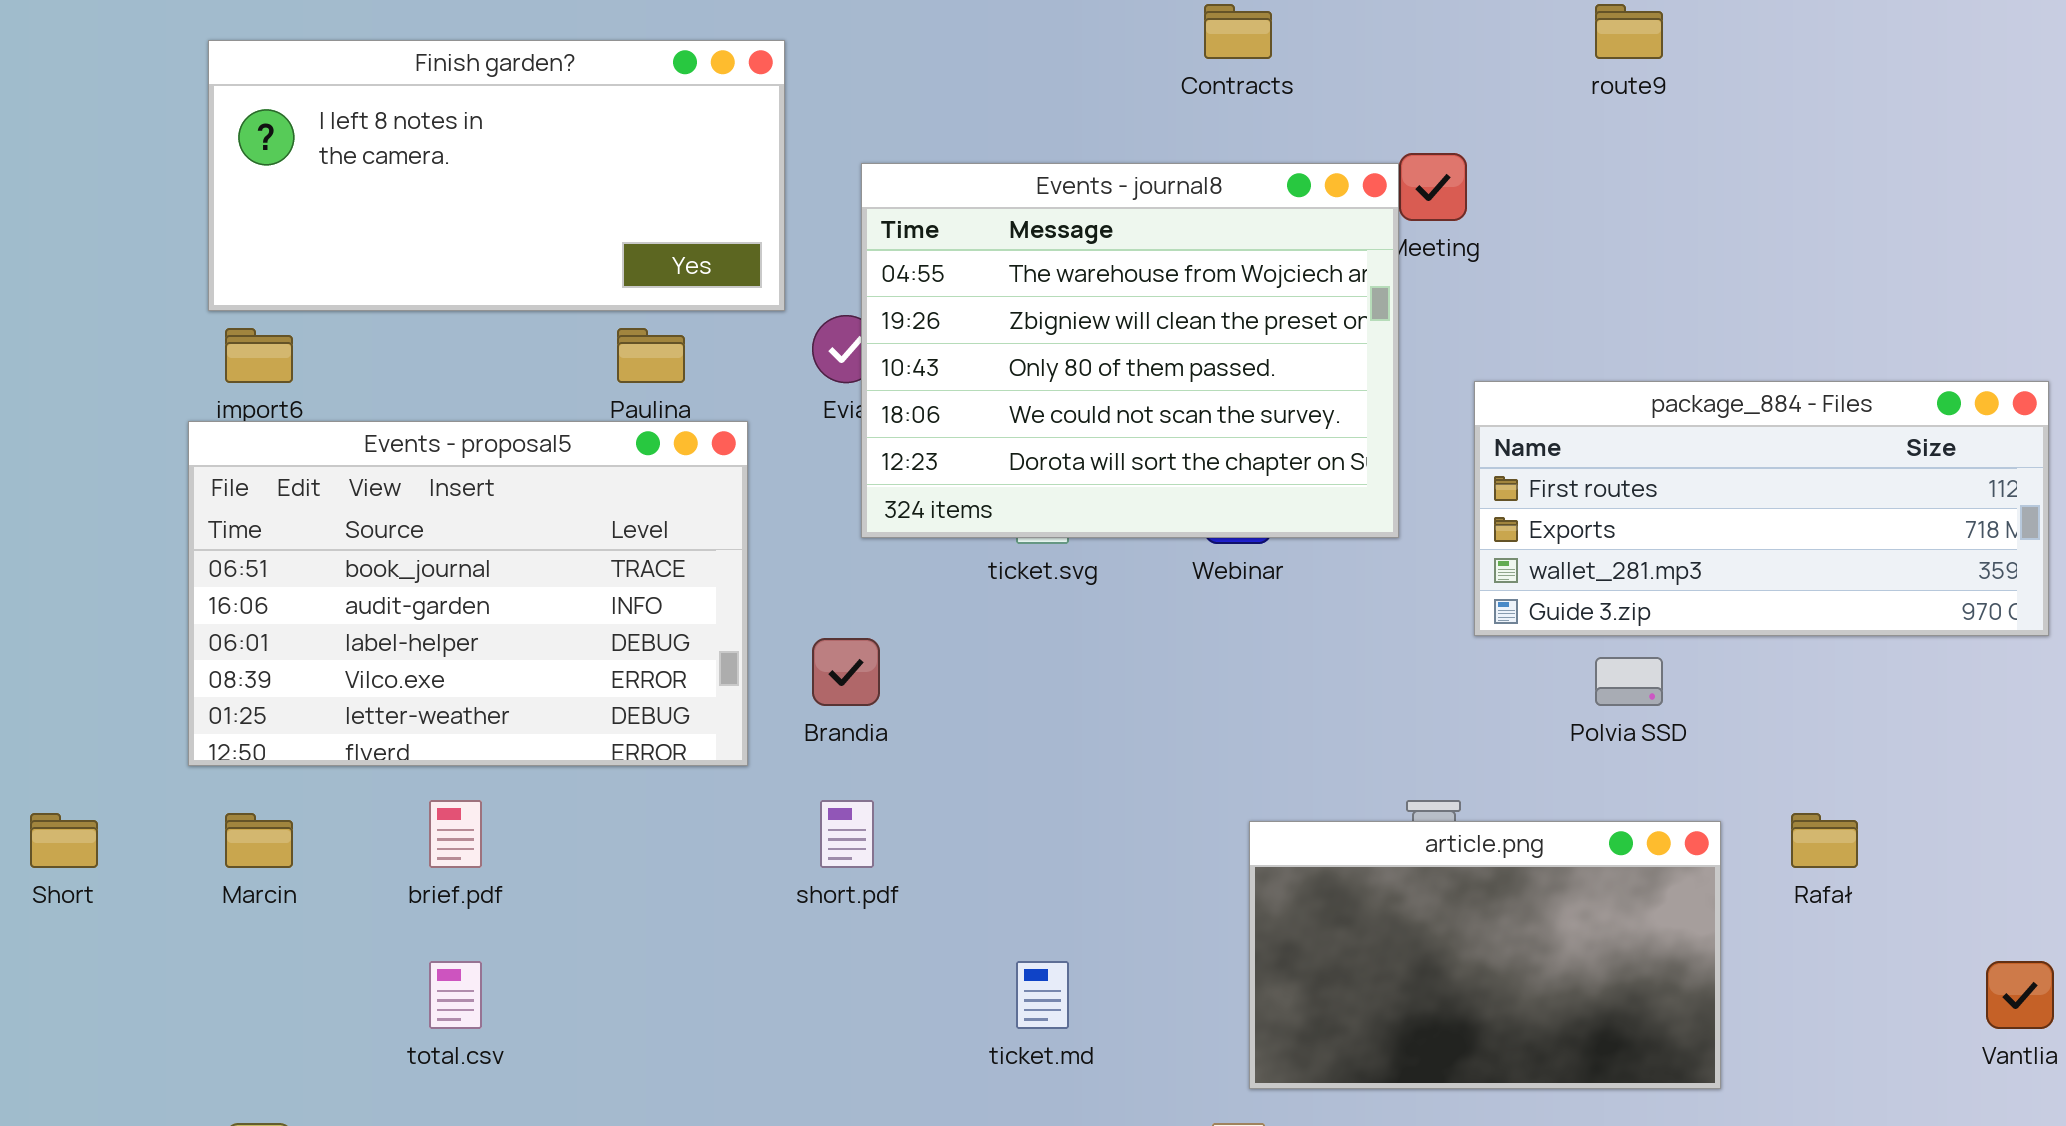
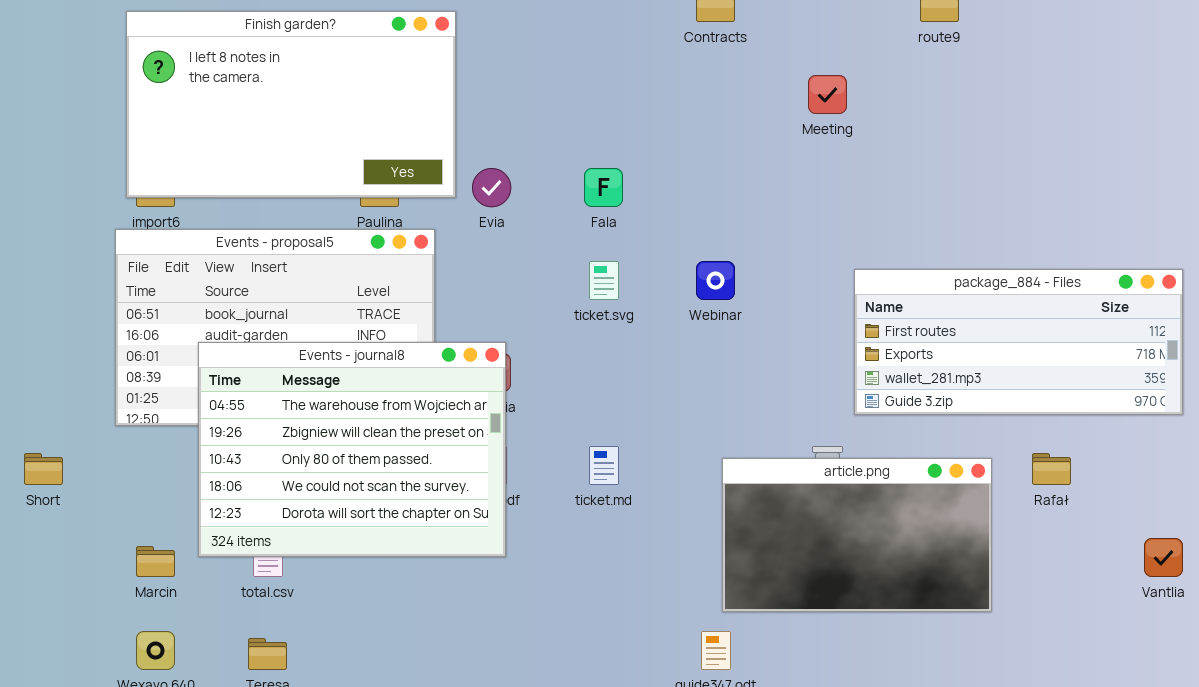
Finish garden?: [208,40,785,311] -> [126,11,456,198], resized
Events - journal8: [861,163,1399,538] -> [198,342,506,557], moved
package_884 - Files: [1474,381,2049,636] -> [854,269,1183,415], moved
Marcin: [225,813,293,868] -> [136,546,175,577], moved
ticket.md: [1016,961,1069,1029] -> [589,446,619,485], moved

